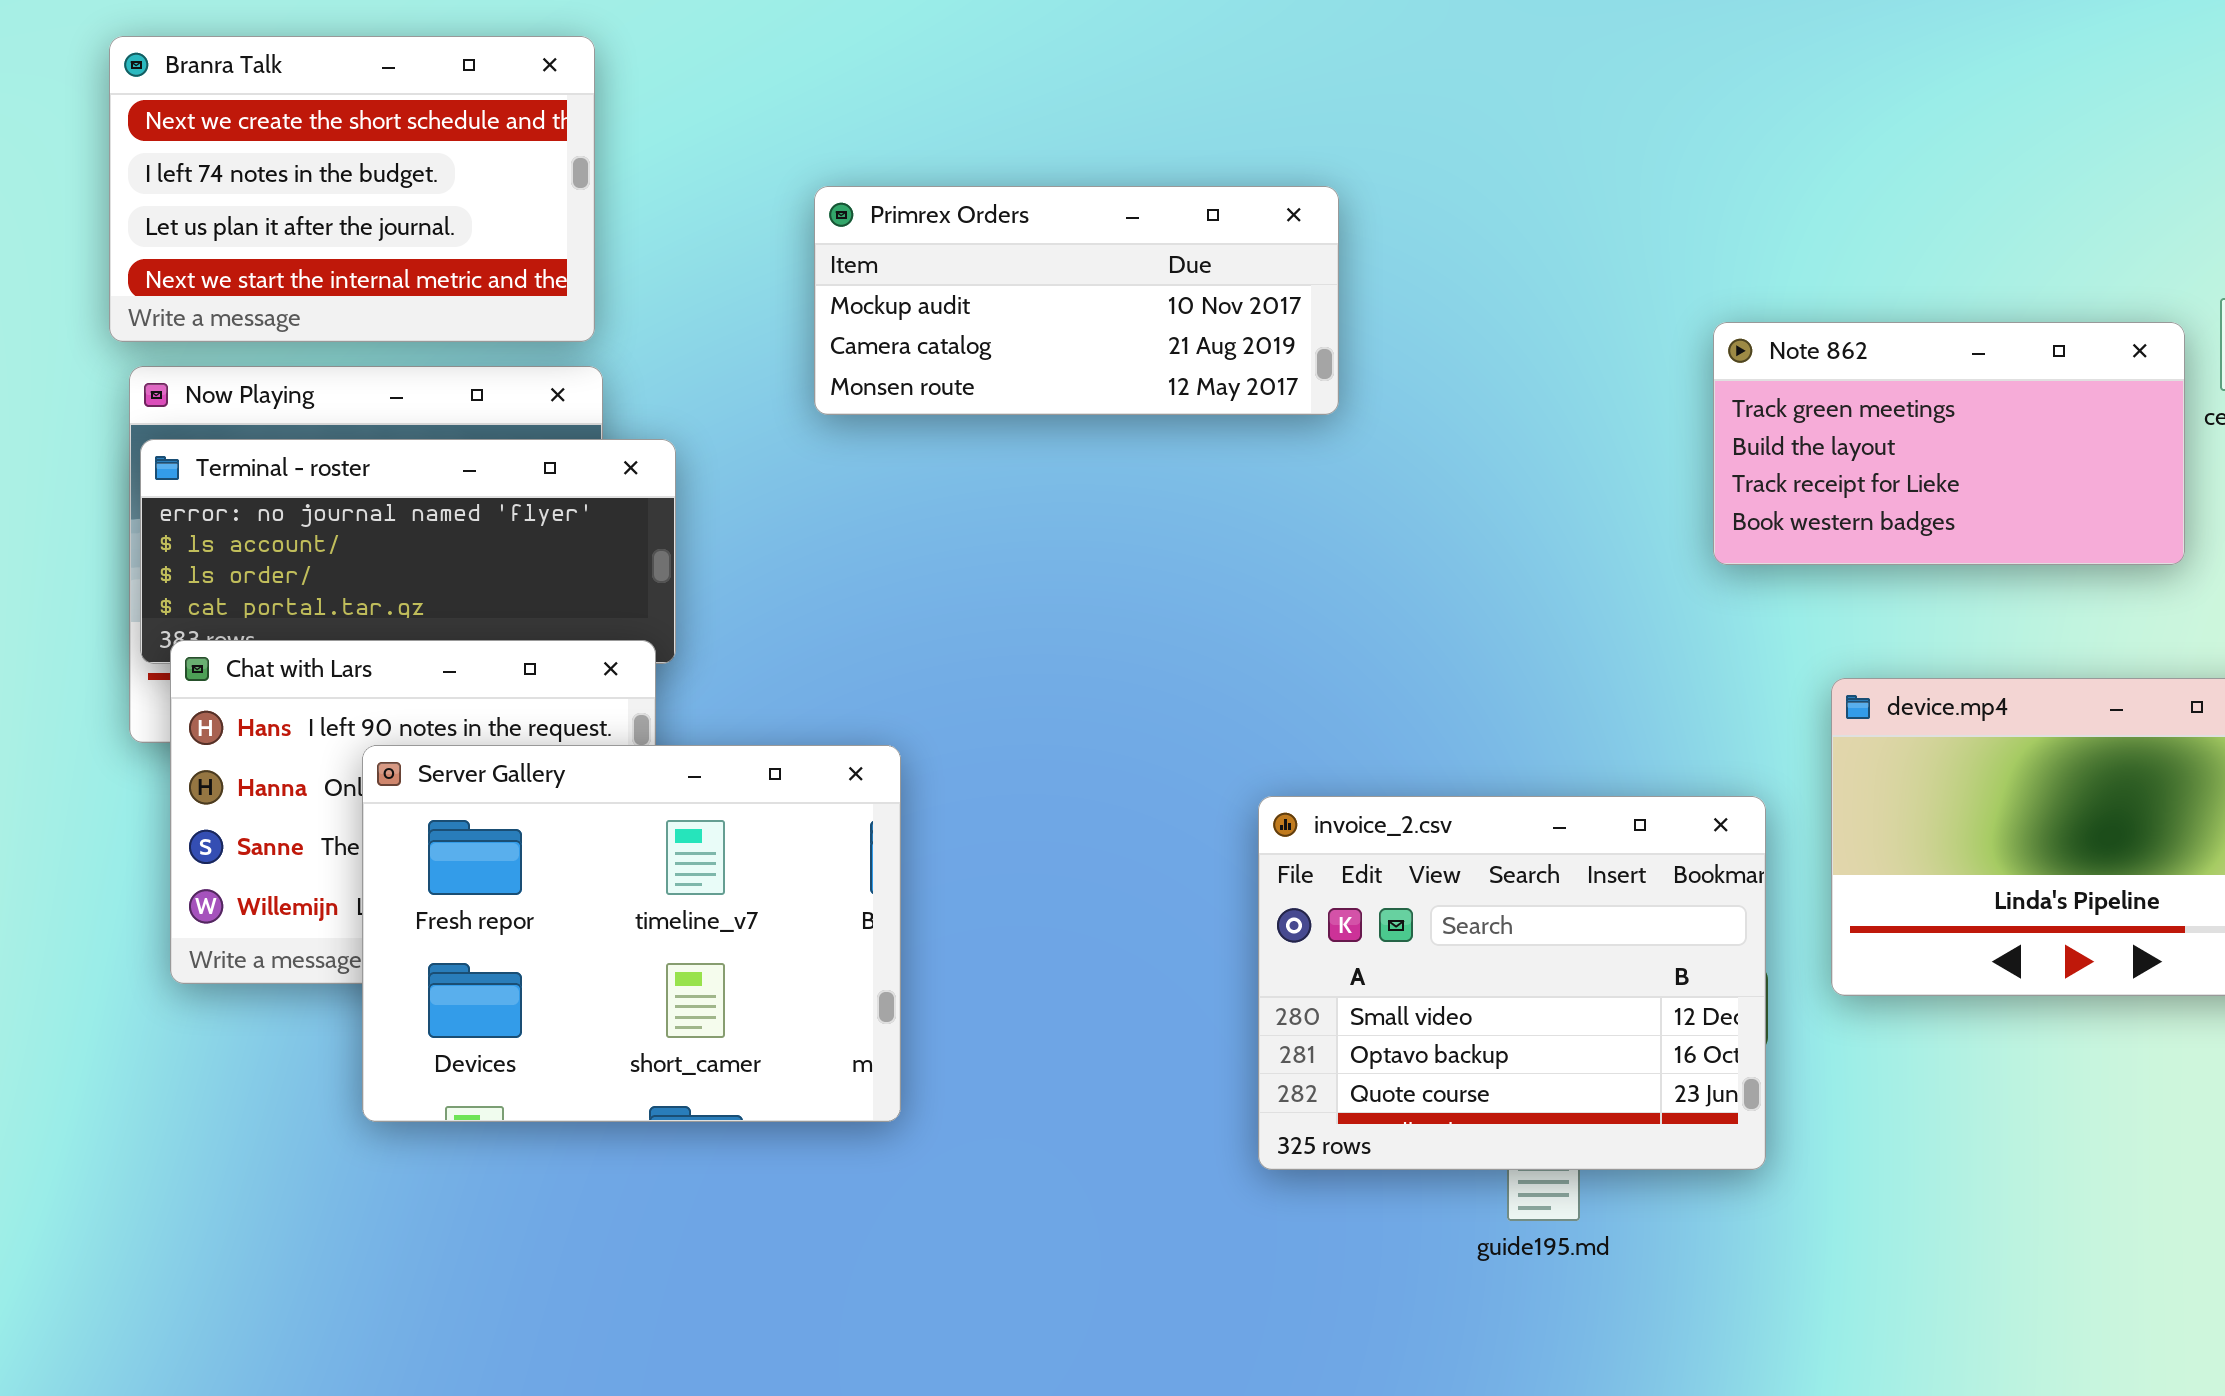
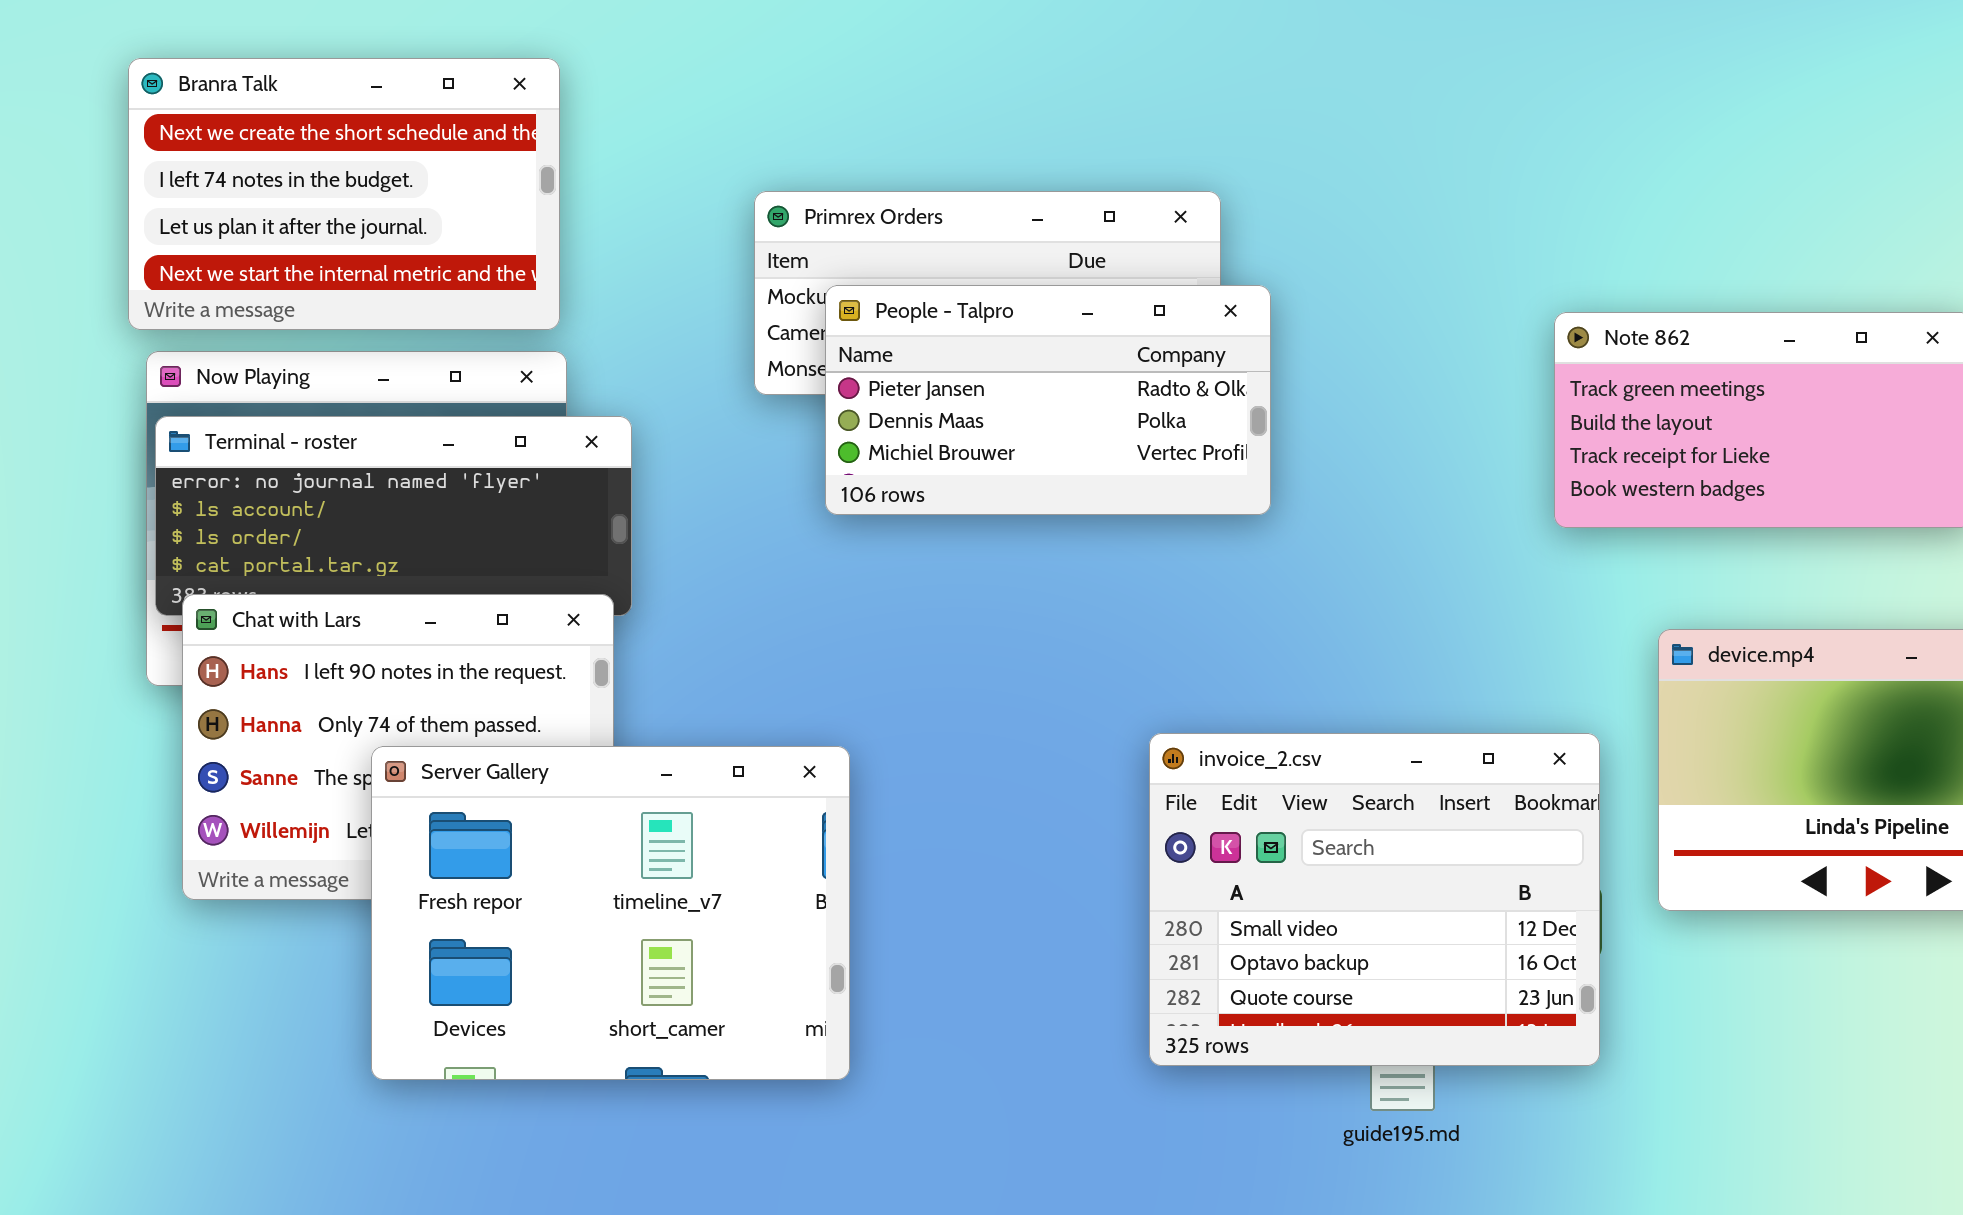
People - Talpro: none -> [825,285,1271,515], opened
Server Gallery: [362,745,901,1122] -> [371,746,850,1080], moved

